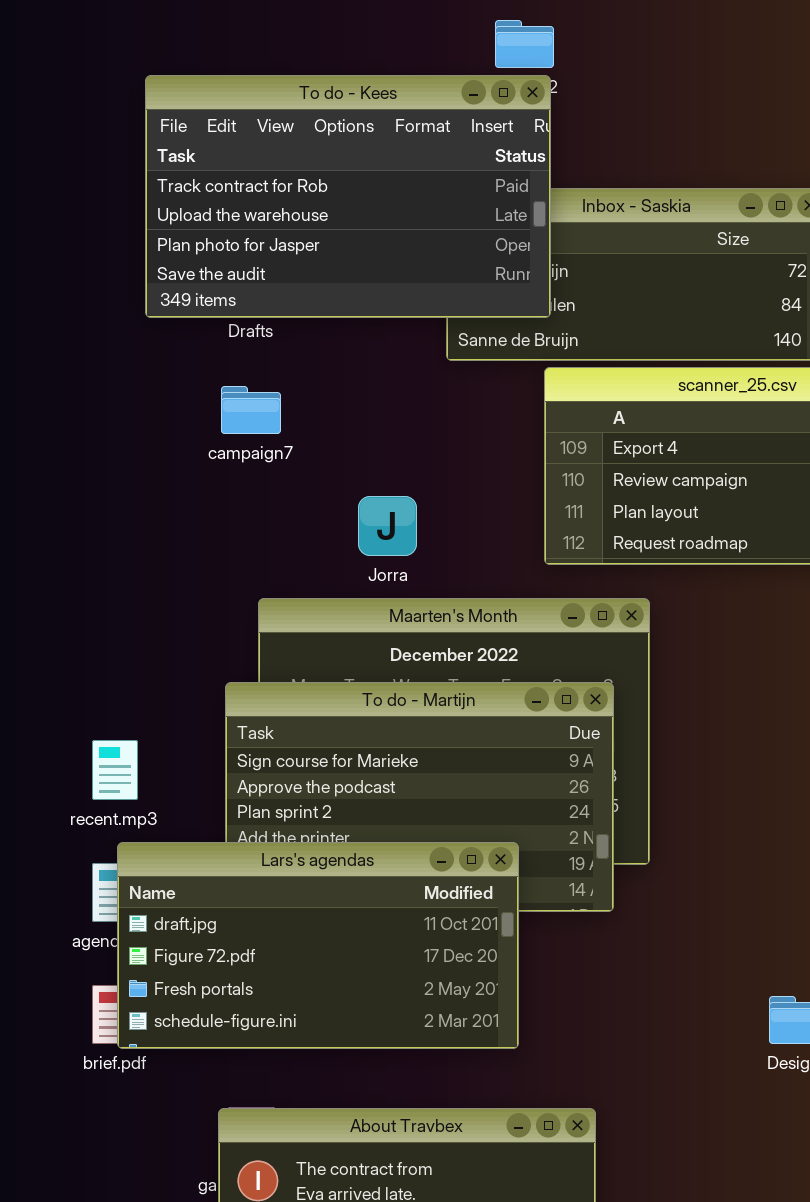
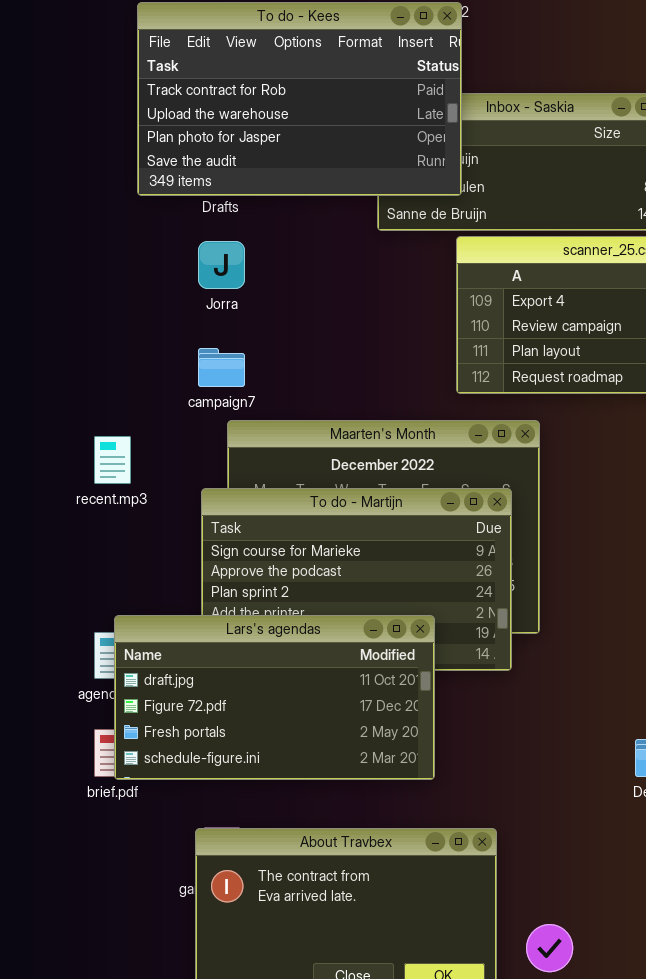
campaign7: [221,386,281,434] -> [198,348,245,387], moved
Jorra: [358,496,417,556] -> [198,241,245,289], moved
recent.mp3: [92,740,138,800] -> [94,436,131,484], moved

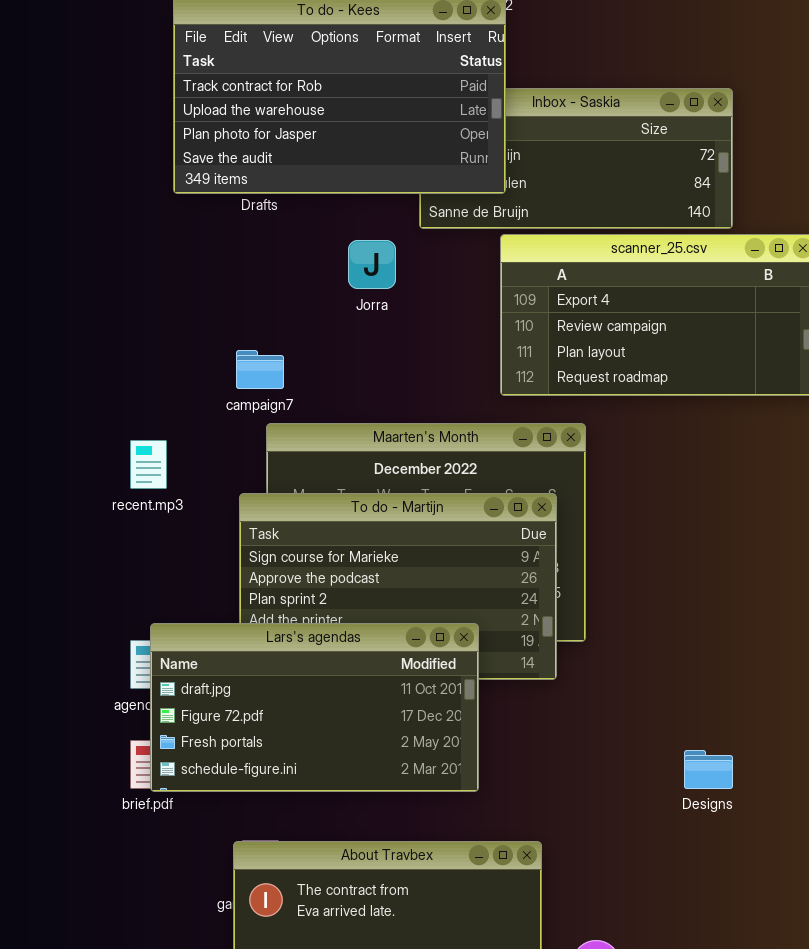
Jorra: [198,241,245,289] -> [348,240,396,289], moved

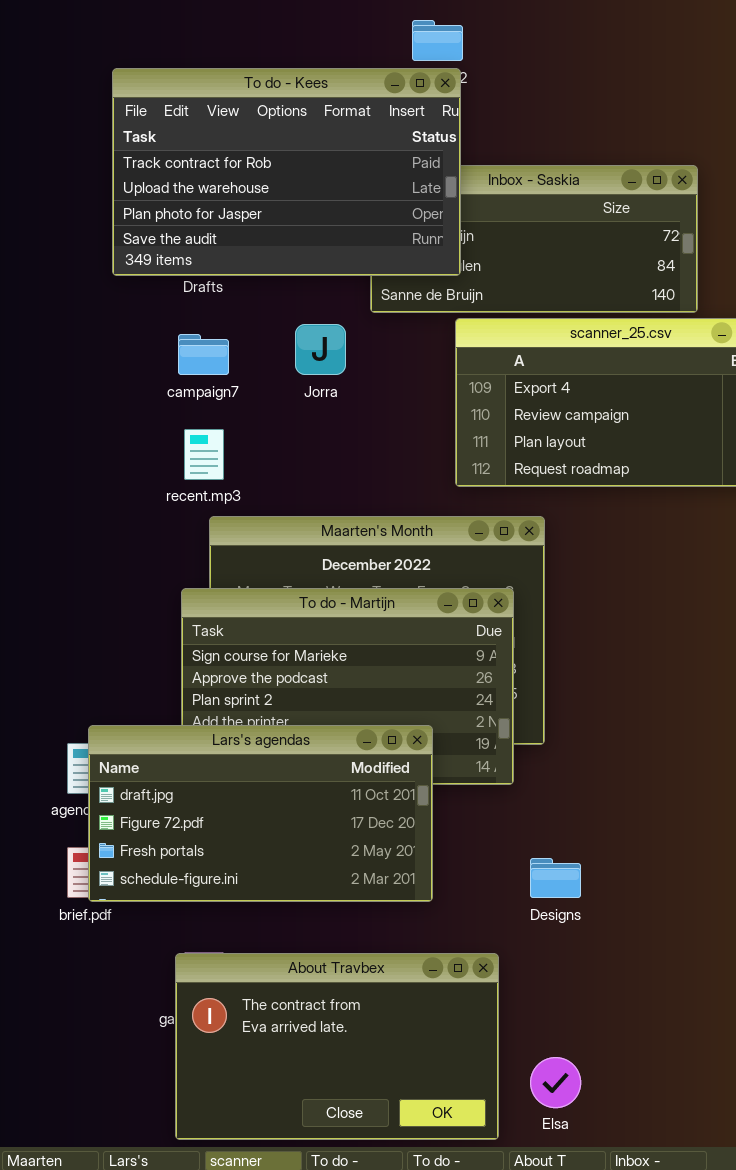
campaign7: [236,350,284,389] -> [178,334,229,375], moved
recent.mp3: [130,440,167,489] -> [184,429,224,480], moved
Designs: [684,750,733,789] -> [530,858,581,898], moved

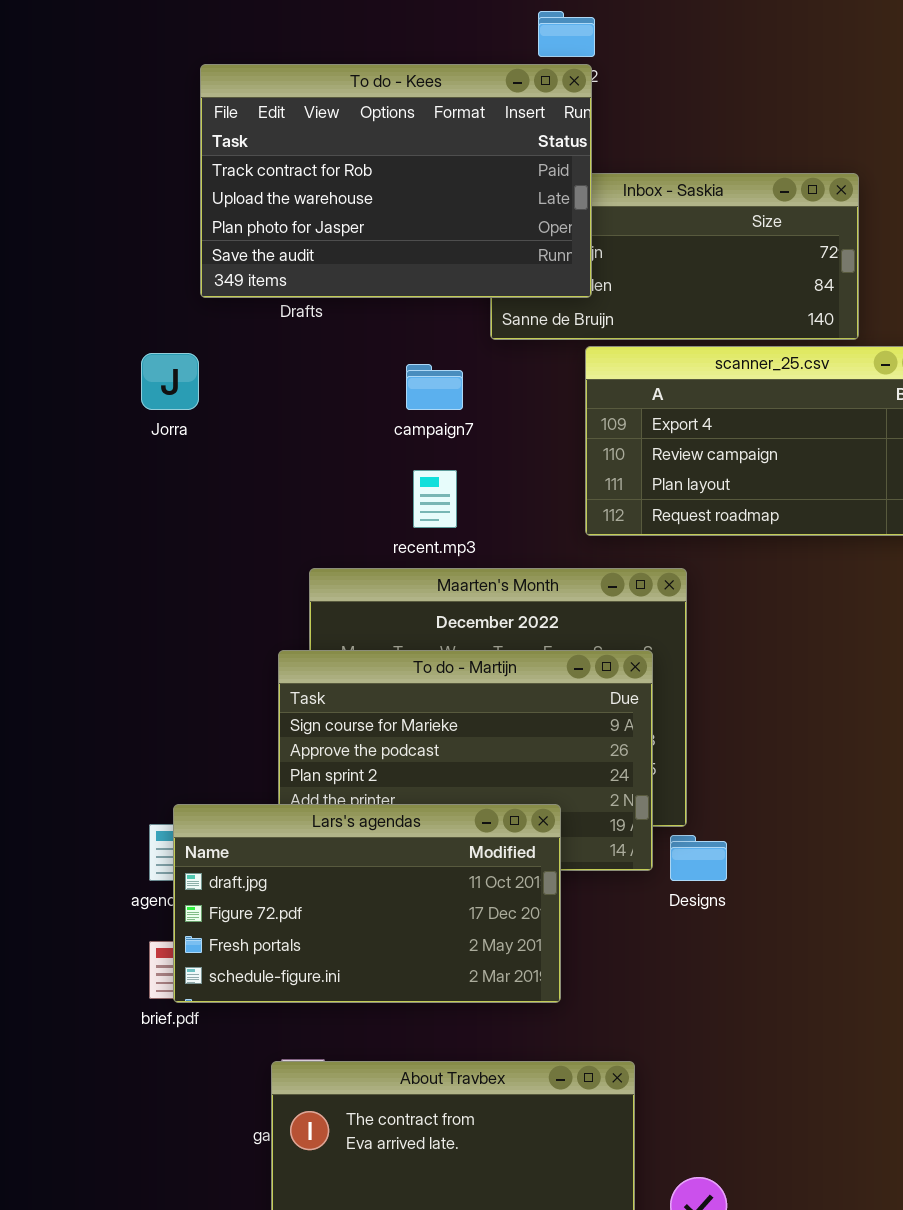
Jorra: [295,324,346,375] -> [141,353,199,410], moved
campaign7: [178,334,229,375] -> [406,364,463,410], moved
recent.mp3: [184,429,224,480] -> [413,470,457,528], moved
Designs: [530,858,581,898] -> [670,835,727,881], moved

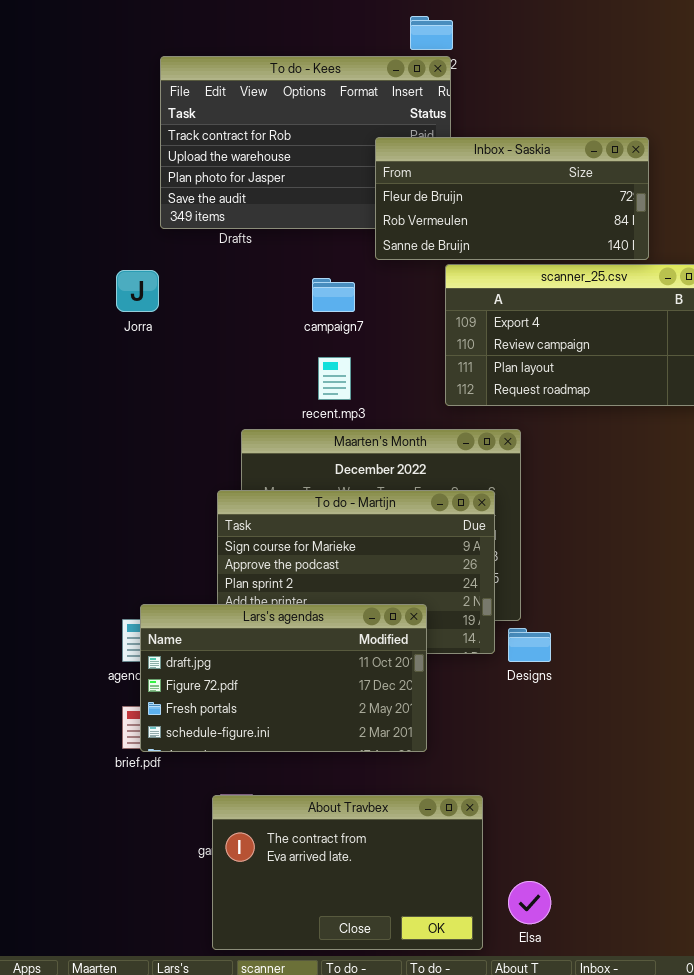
Inbox - Saskia: [490,173,859,340] -> [375,137,649,260], raised

